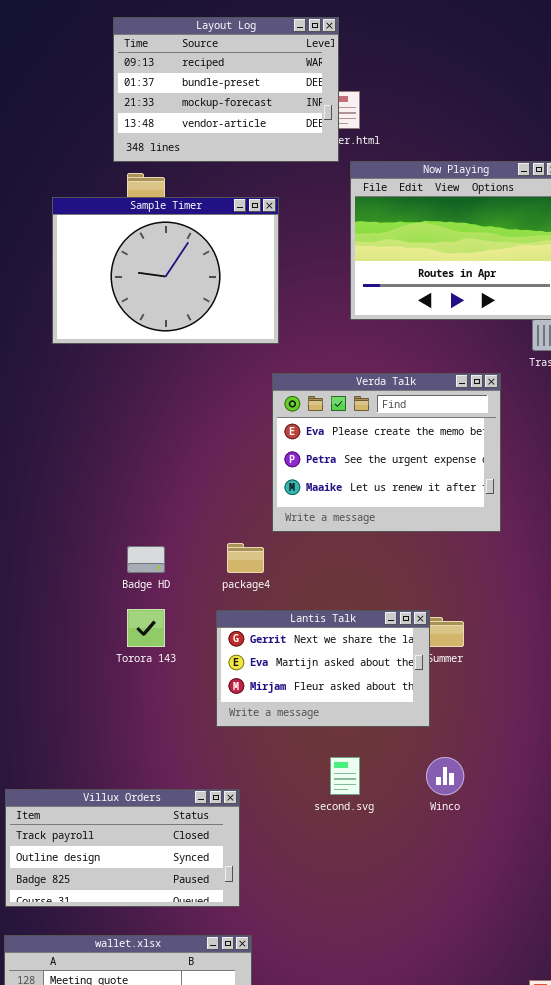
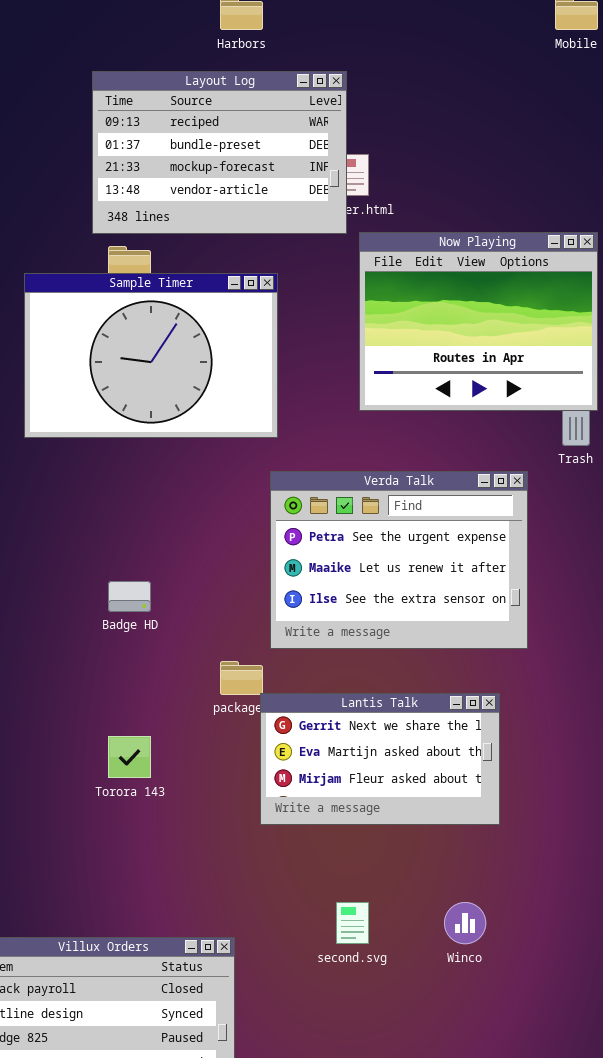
Verda Talk: [272,373,501,532] -> [270,471,528,649], scrolled down 1 row
Badge HD: [127,546,165,573] -> [108,581,151,612], moved
Lantis Talk: [216,610,430,727] -> [260,693,500,825], moved

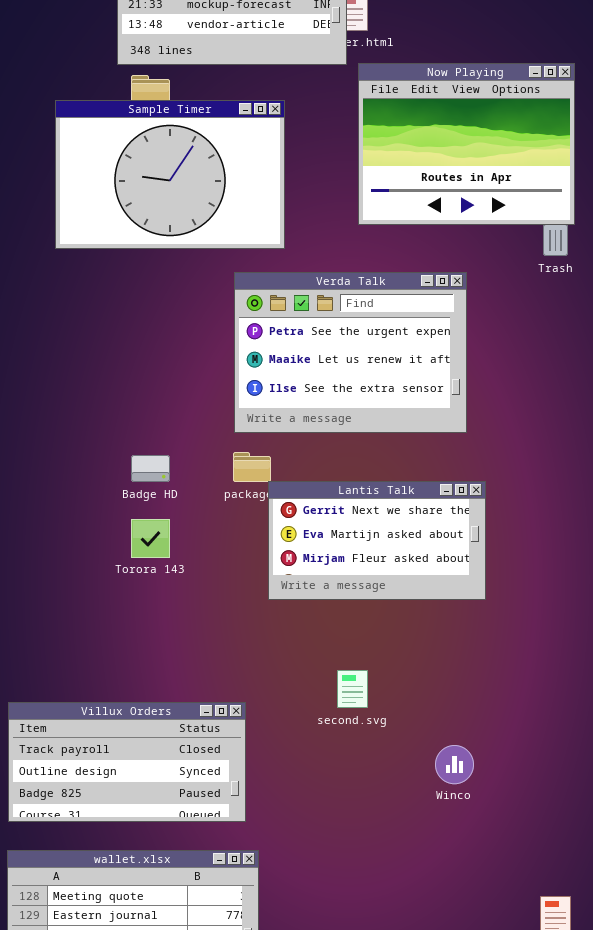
Verda Talk: [270,471,528,649] -> [234,272,467,433], moved
Badge HD: [108,581,151,612] -> [131,455,170,482], moved
Winco: [444,902,486,944] -> [435,745,474,784], moved

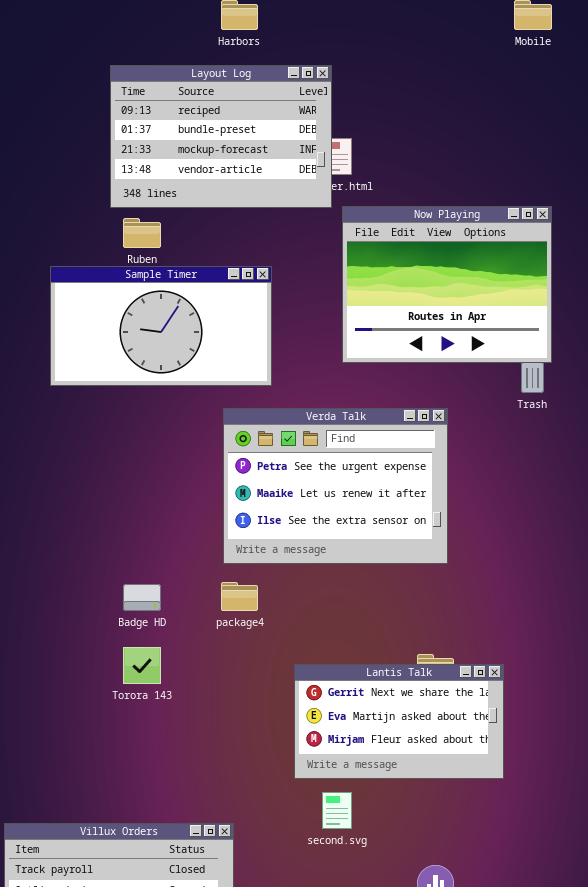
Sample Timer: [55,100,285,249] -> [50,266,272,386], resized
Lantis Talk: [268,481,486,600] -> [294,664,504,779], moved

